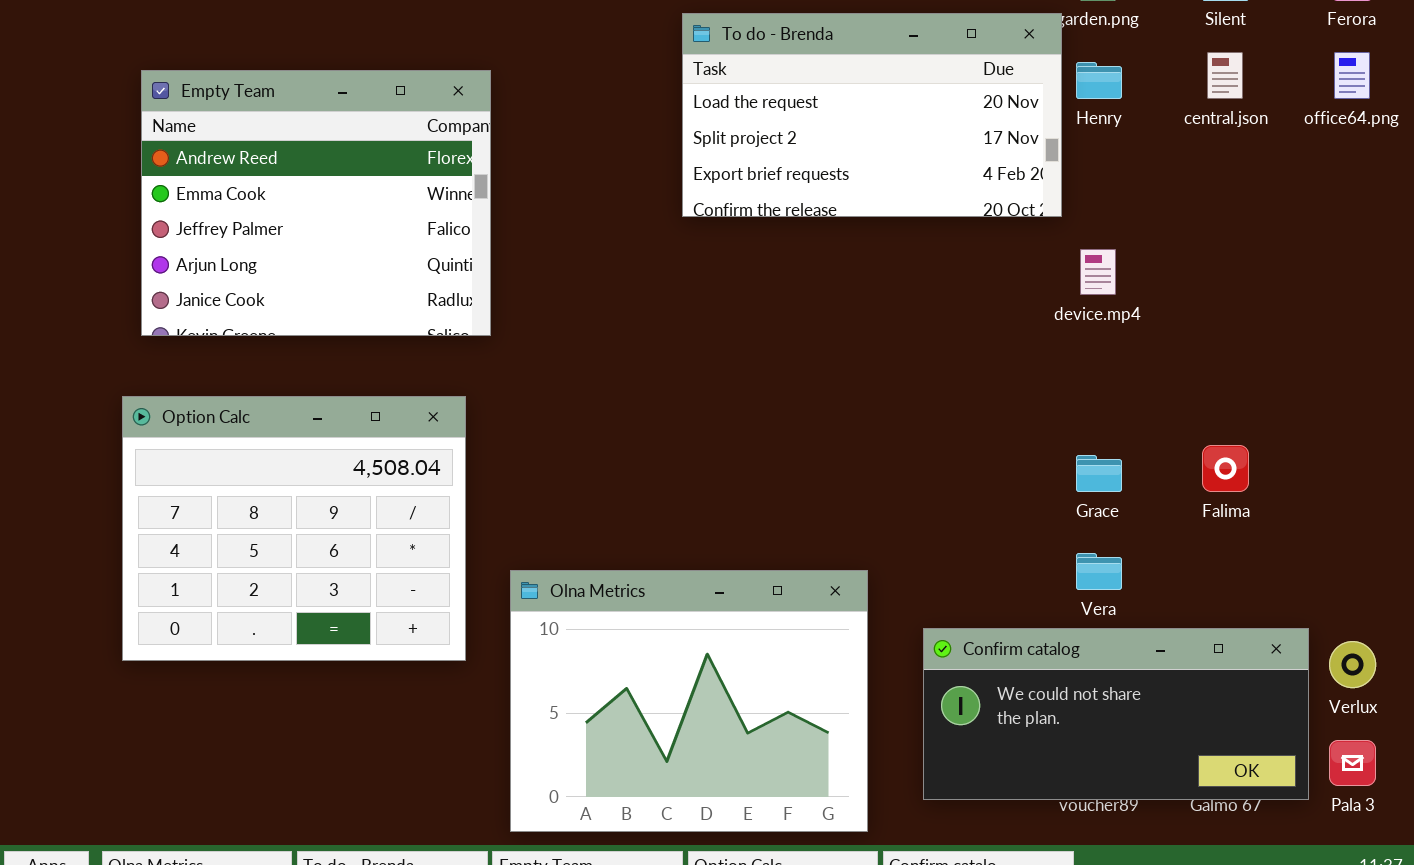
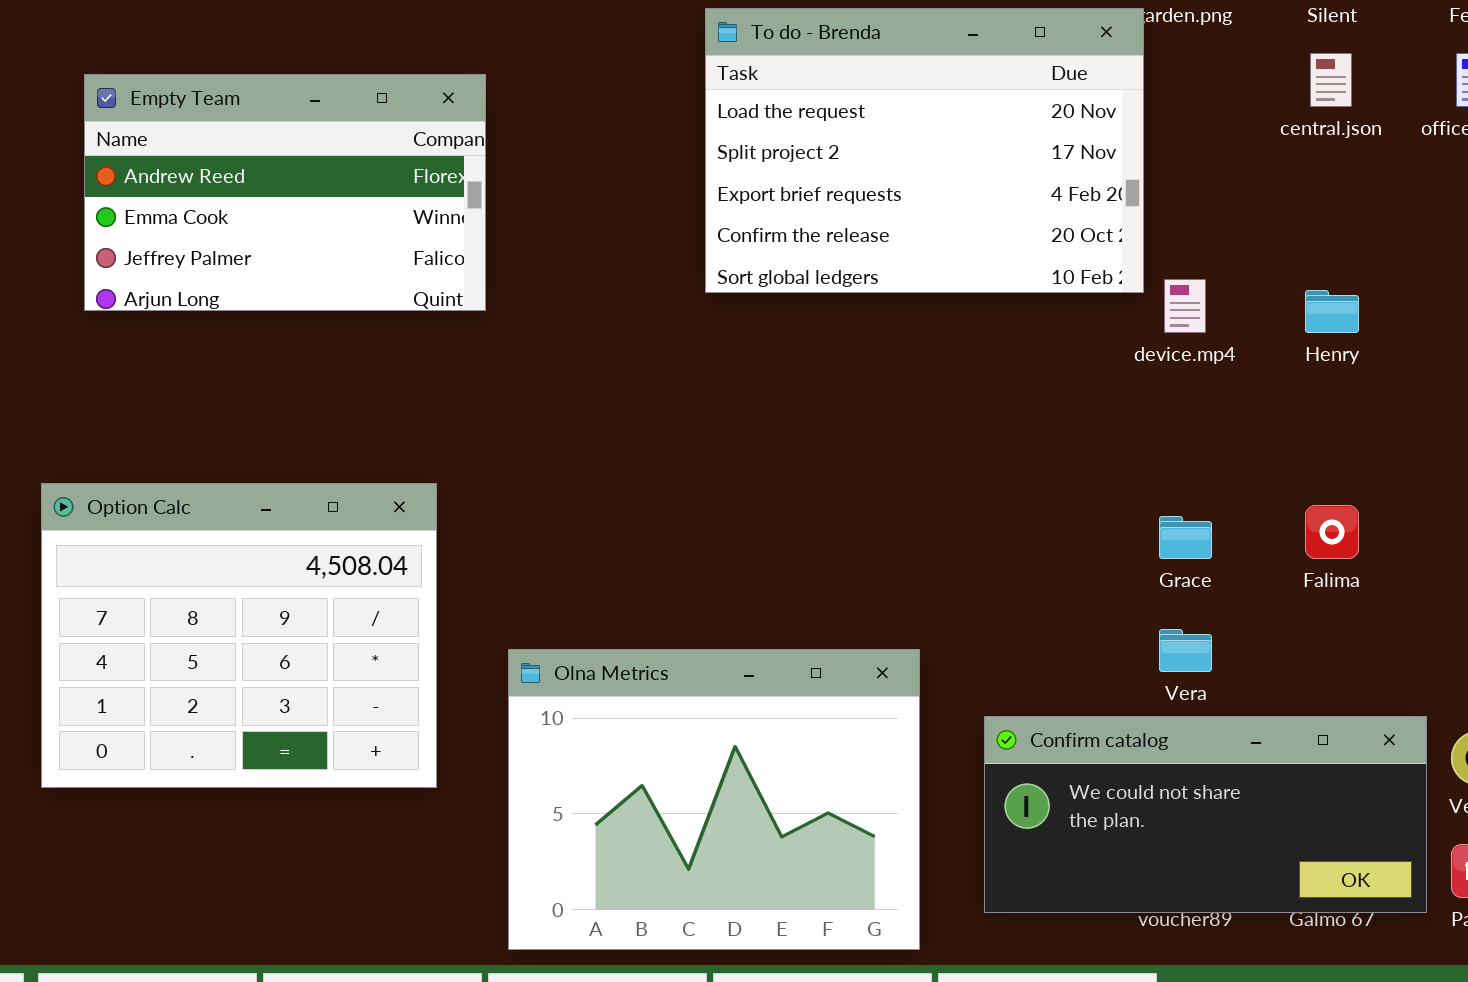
To do - Brenda: [682,13,1062,217] -> [705,8,1144,293], resized
Henry: [1076,62,1122,99] -> [1305,290,1359,333], moved
Empty Team: [141,70,491,336] -> [84,74,486,311], resized
Option Calc: [122,396,466,661] -> [41,483,437,788], moved

